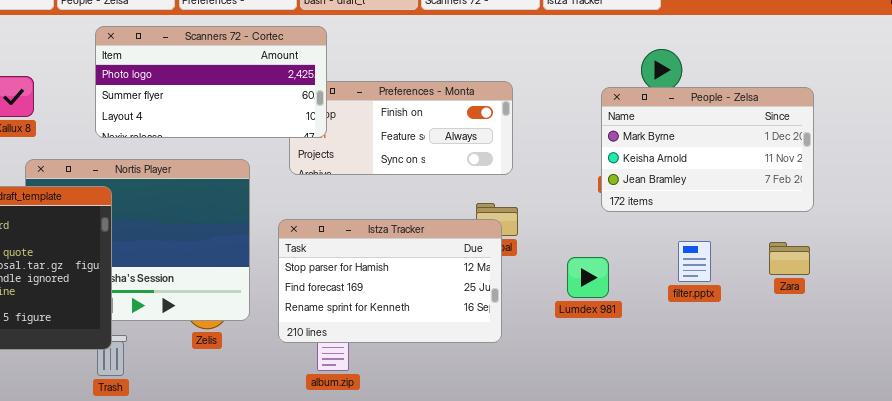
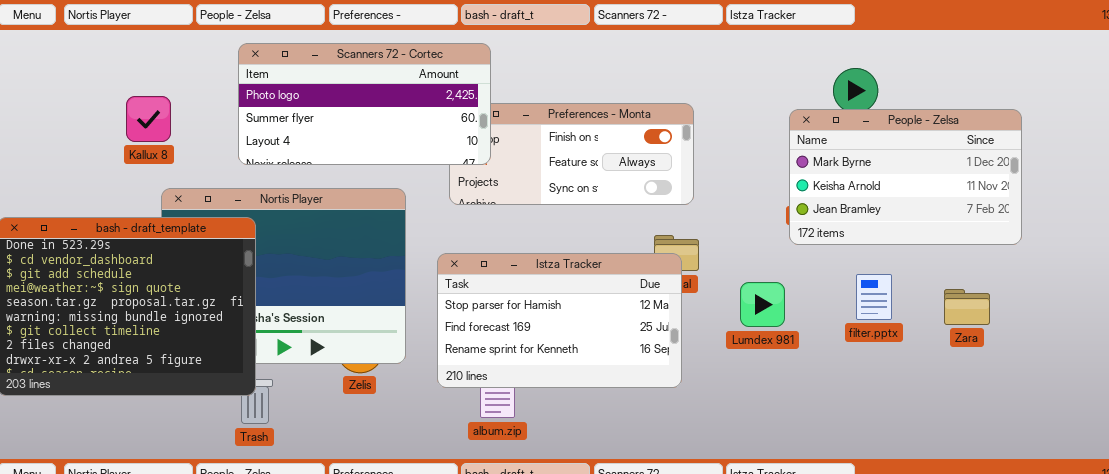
filter.pptx: [678,241,711,282] -> [856,274,892,320], moved
Zara: [769,242,810,275] -> [944,289,990,325], moved
Lumdex 981: [567,257,609,298] -> [740,282,785,327], moved

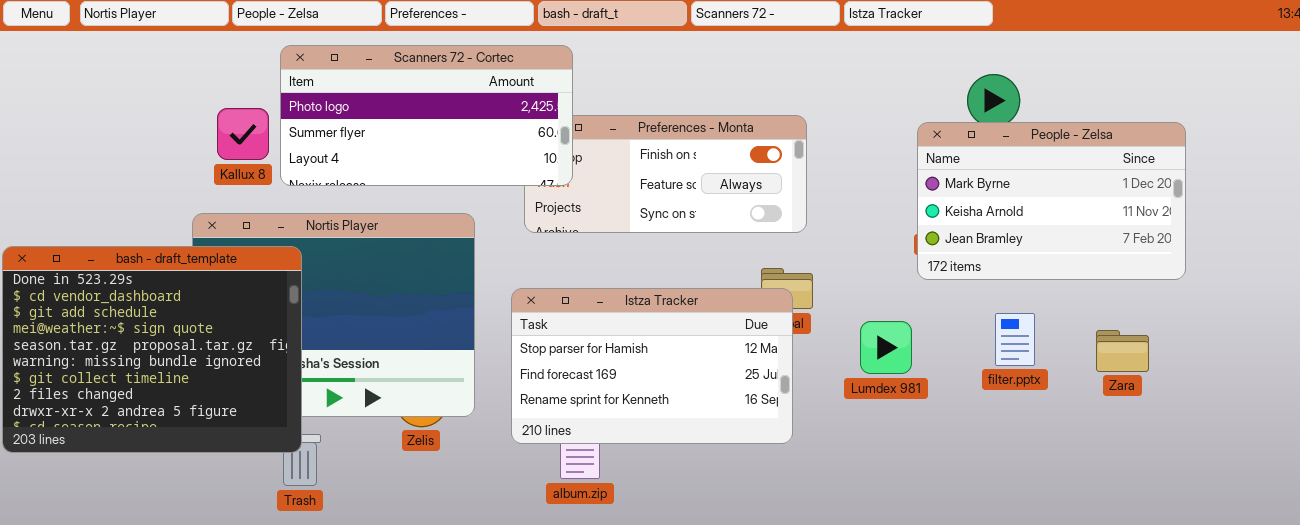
Kallux 8: [126,96,171,142] -> [217,108,269,160], moved

